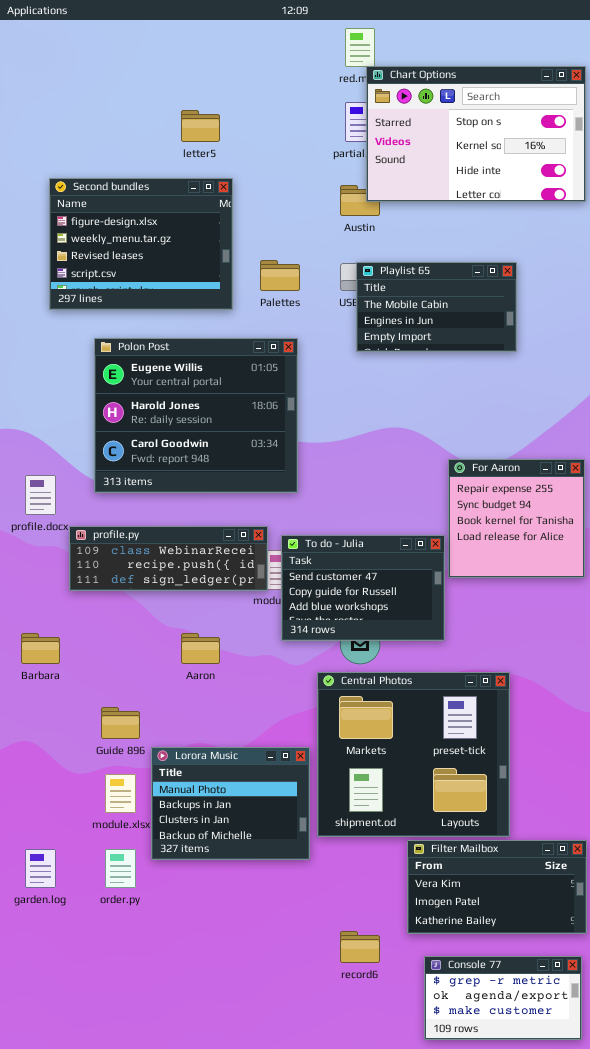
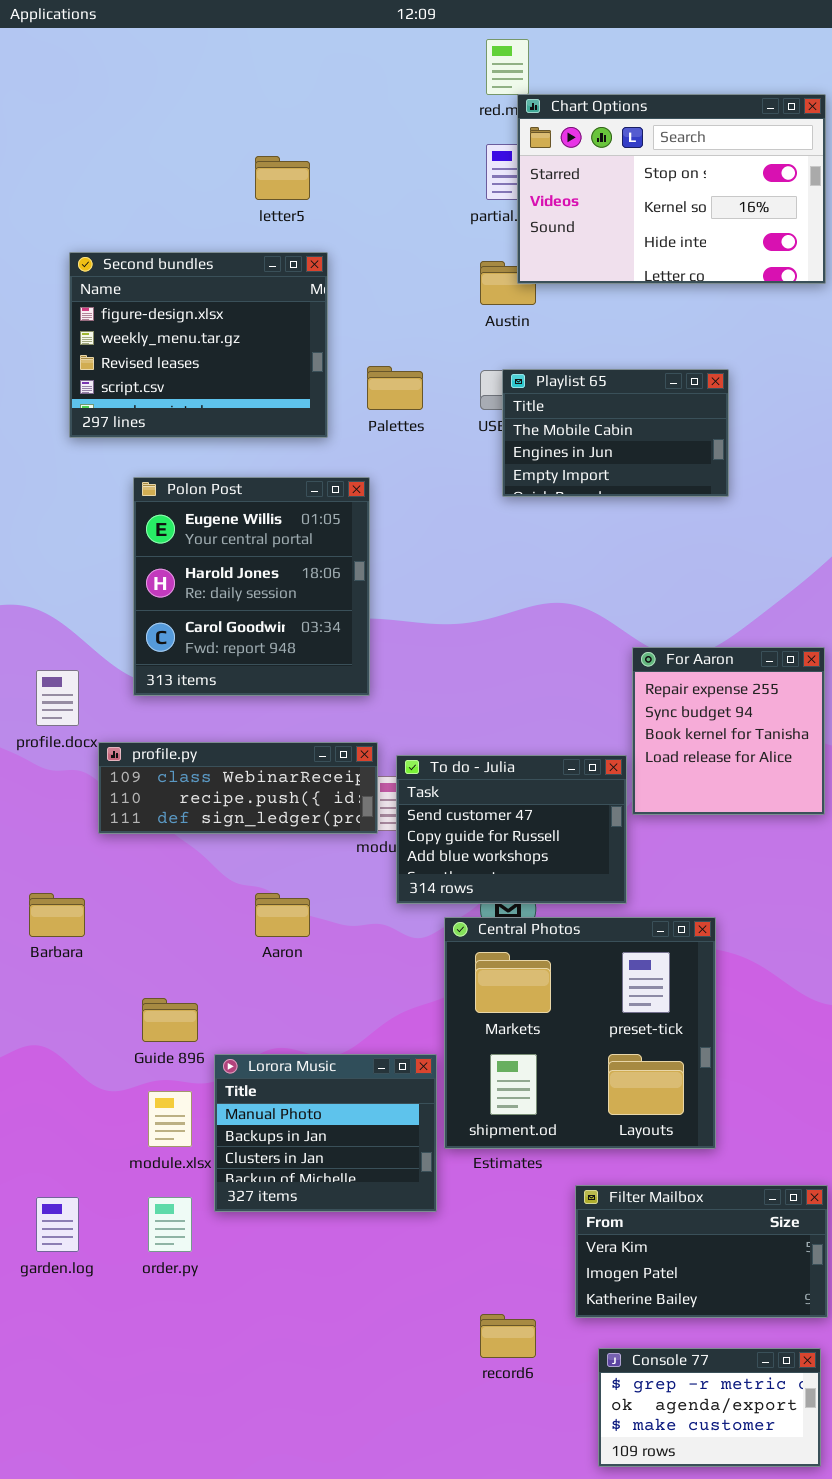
Polon Post: [94,338,298,493] -> [133,477,370,696], resized
Central Photos: [317,672,510,837] -> [444,917,716,1149], moved

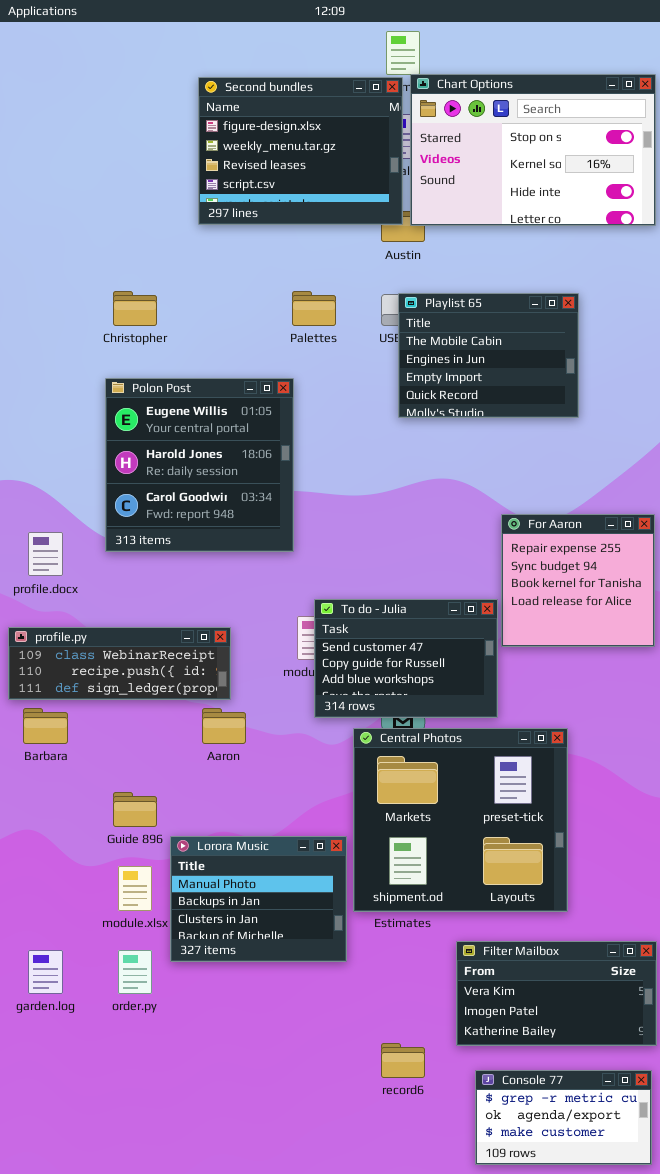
Second bundles: [69,252,328,438] -> [198,77,403,225], moved
Playlist 65: [502,369,729,497] -> [398,293,579,418], resized
profile.py: [98,742,378,834] -> [8,627,231,700], moved

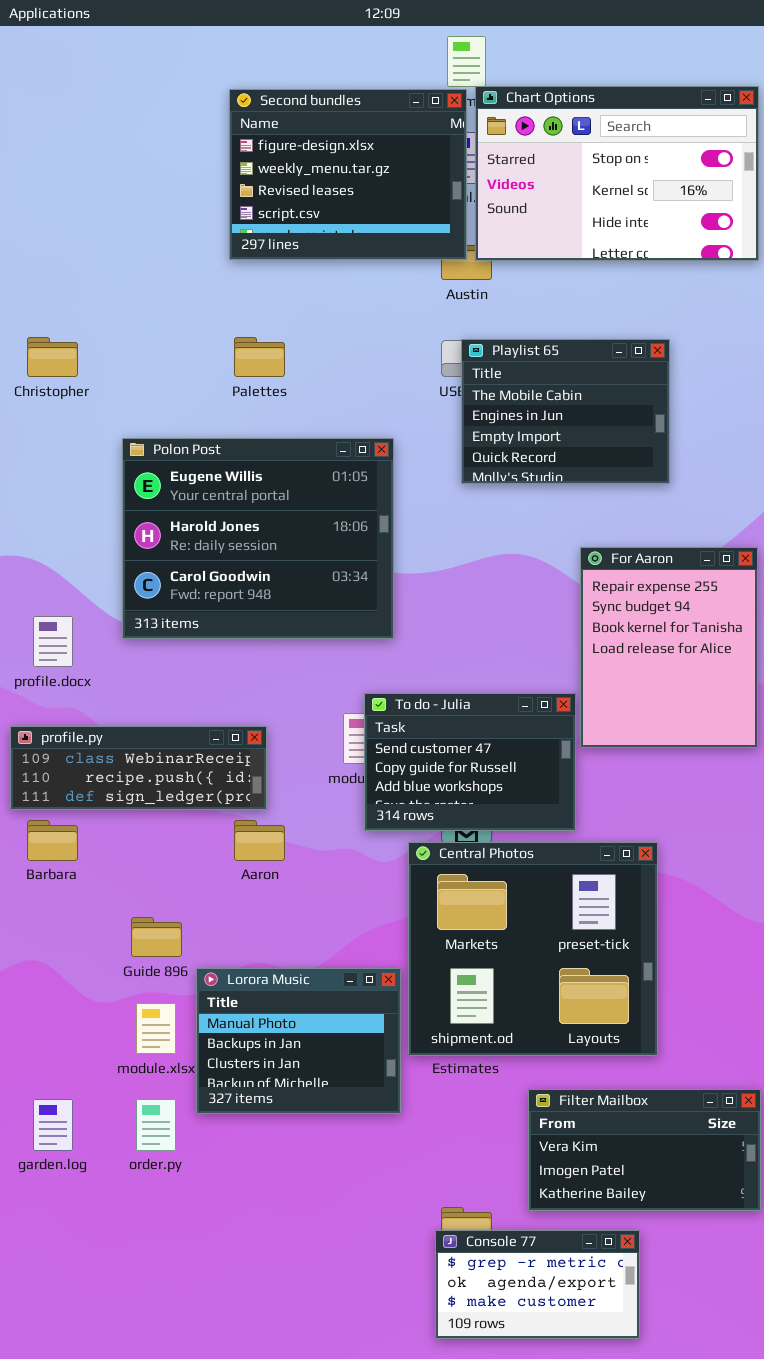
Christopher: [113,291,157,326] -> [27,337,78,377], moved
Palettes: [292,291,336,326] -> [234,337,285,377], moved
Polon Post: [105,378,294,552] -> [122,438,394,639], resized
For Aaron: [501,514,655,647] -> [580,547,758,748], resized
Console 77: [475,1070,652,1165] -> [435,1230,640,1339], moved

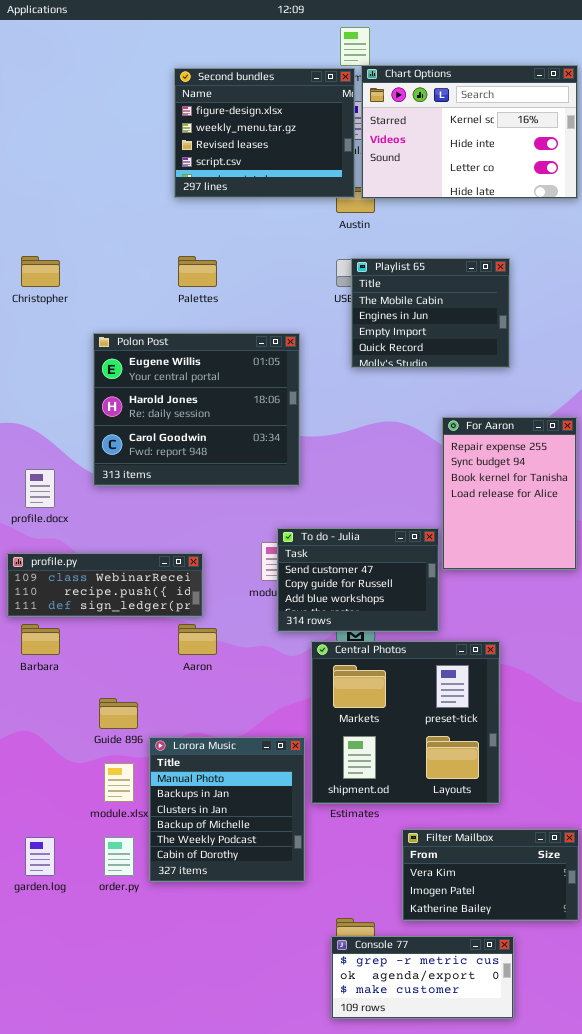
Chart Options: [475,86,759,261] -> [361,65,578,199], scrolled down 1 row
Lorora Music: [196,968,401,1114] -> [149,737,305,882], resized
Console 77: [435,1230,640,1339] -> [331,936,514,1019], resized

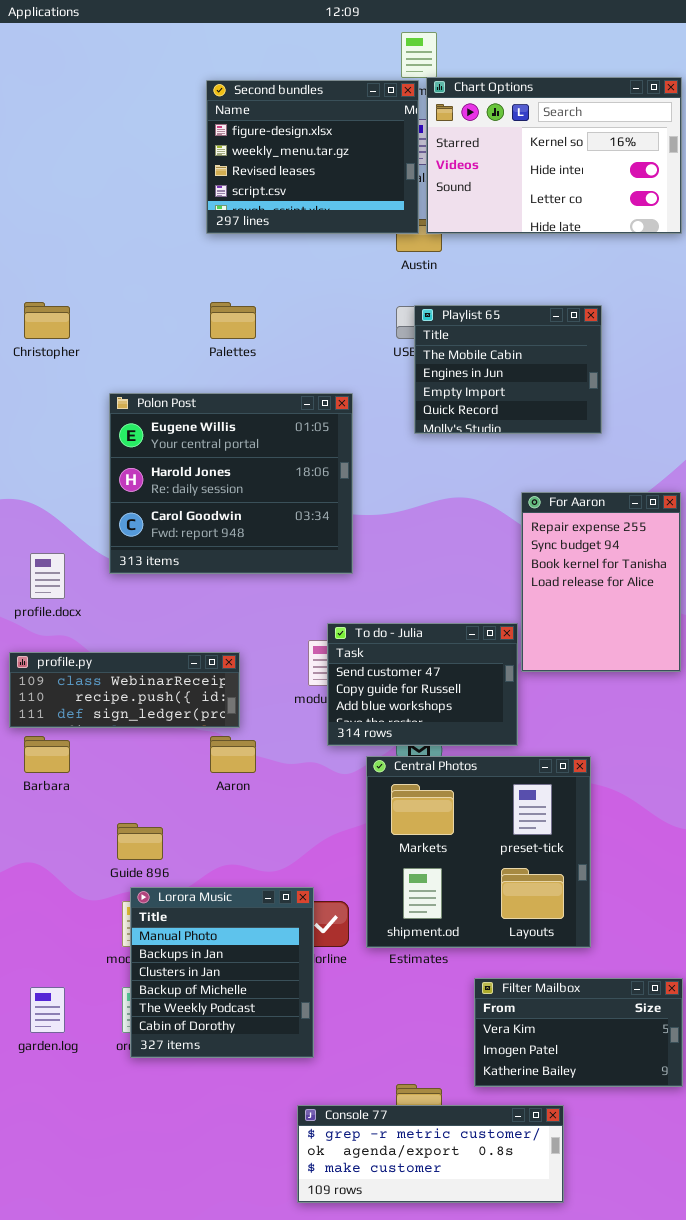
Lorora Music: [149,737,305,882] -> [130,887,314,1058], moved
Console 77: [331,936,514,1019] -> [297,1105,564,1203], moved, resized

